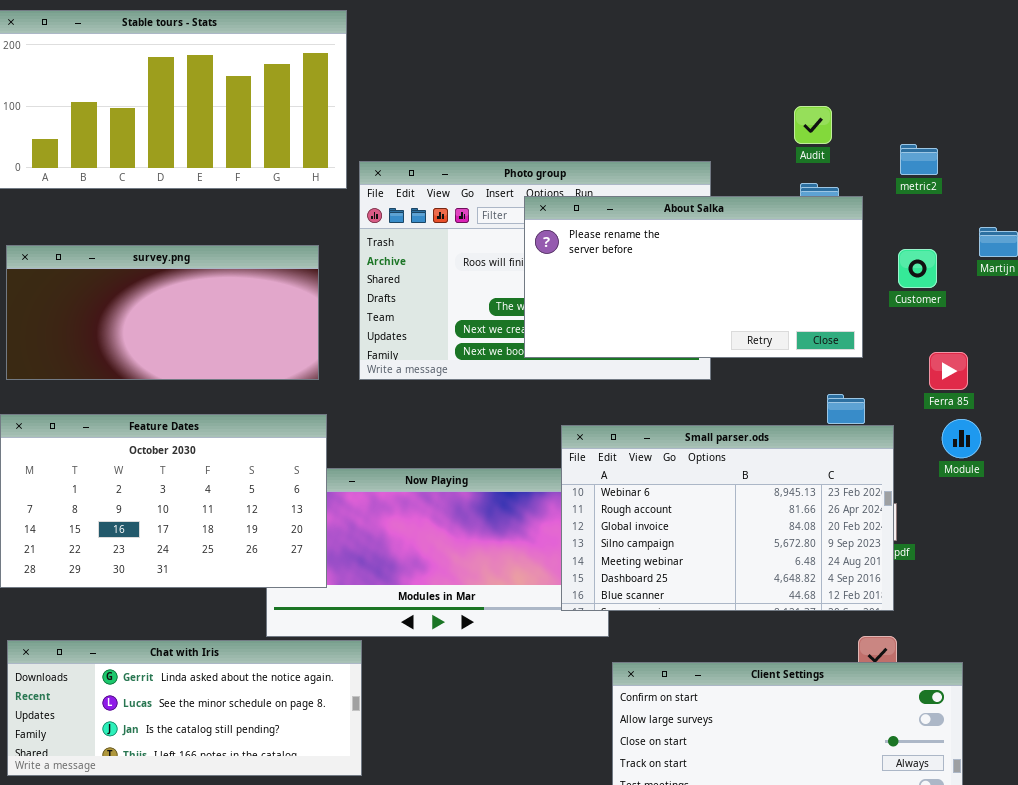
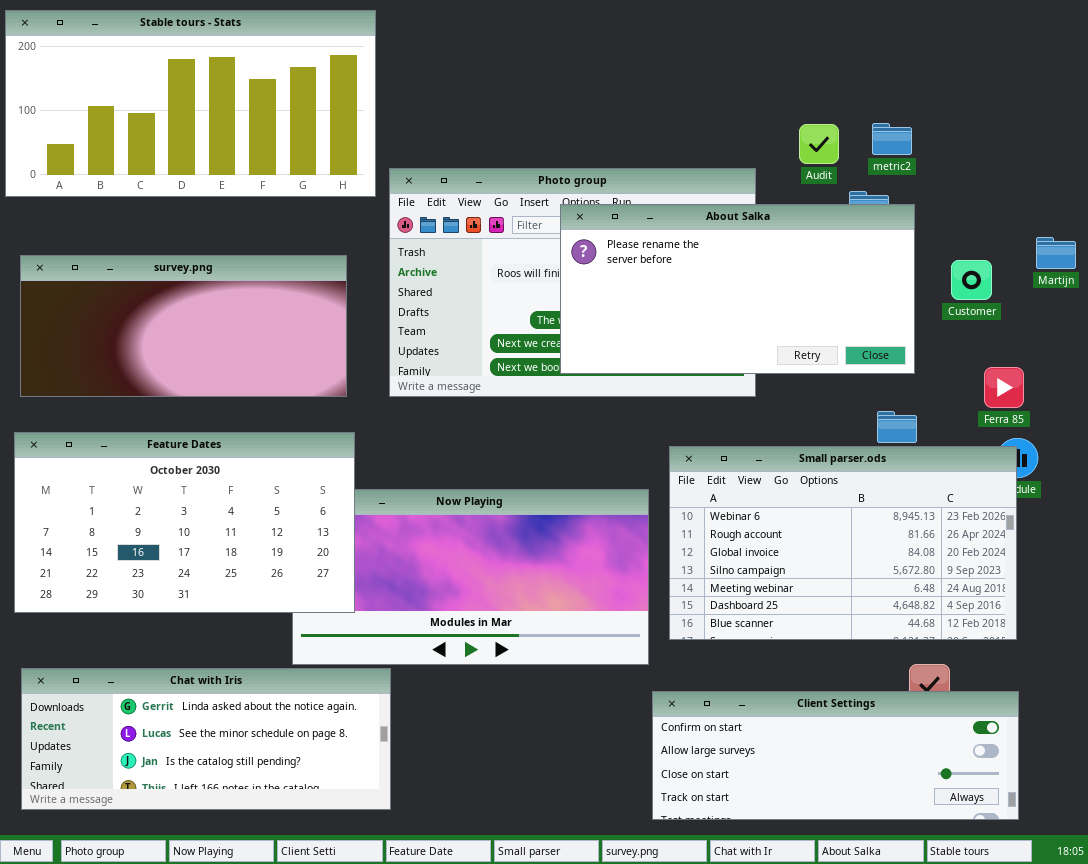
Audit: [794,106,832,144] -> [799,124,839,164], moved
metric2: [900,144,938,175] -> [872,123,912,155], moved
Small parser.ods: [561,425,894,611] -> [669,446,1017,640], moved

